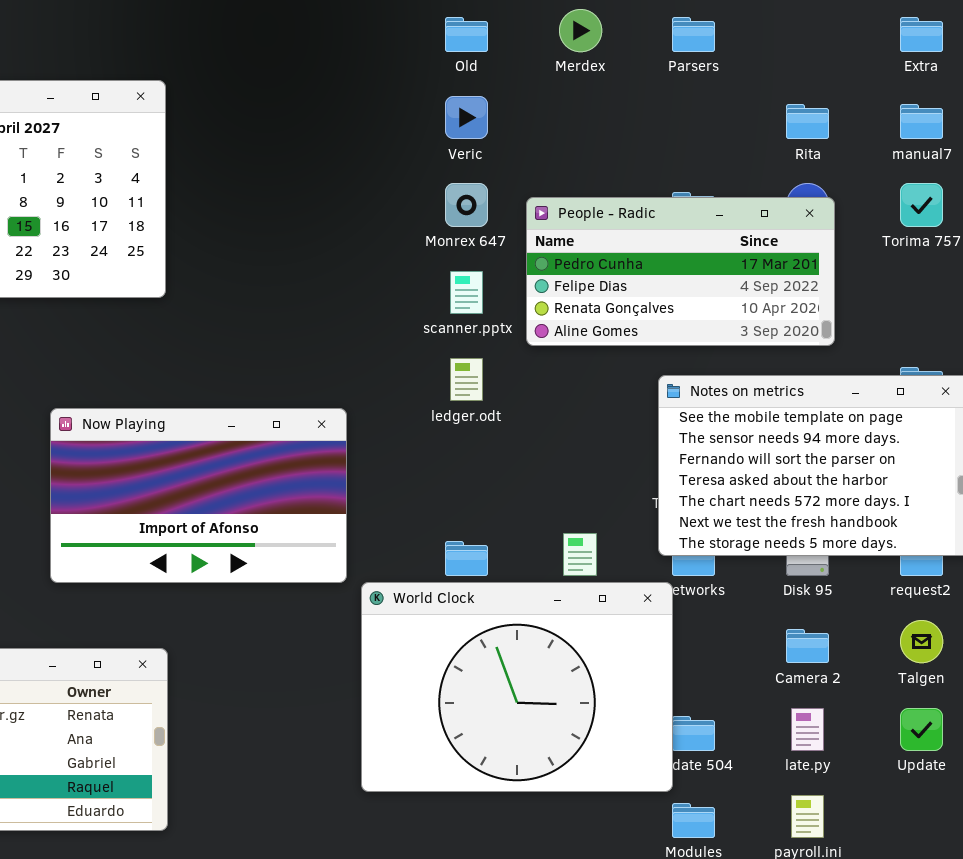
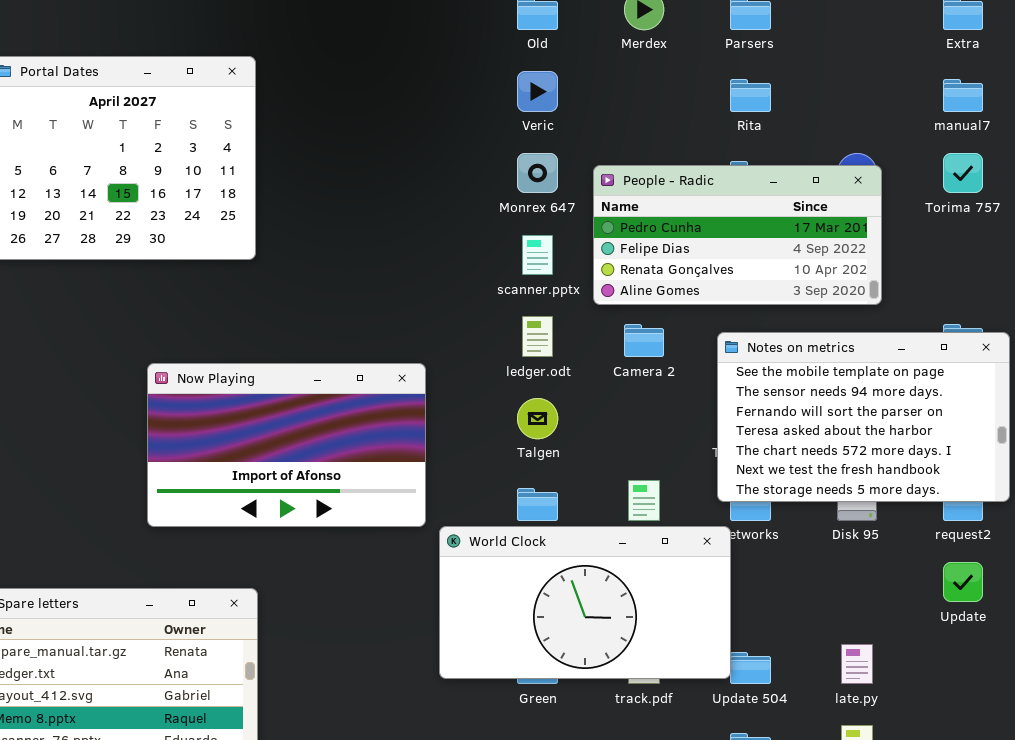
Rita: [786,104,829,139] -> [730,79,771,112], moved
World Clock: [361,582,673,792] -> [439,526,731,679], resized
Talgen: [900,620,943,663] -> [517,398,558,439], moved
Camera 2: [786,629,829,663] -> [624,324,664,357], moved
Update: [900,708,943,751] -> [943,562,983,602], moved

